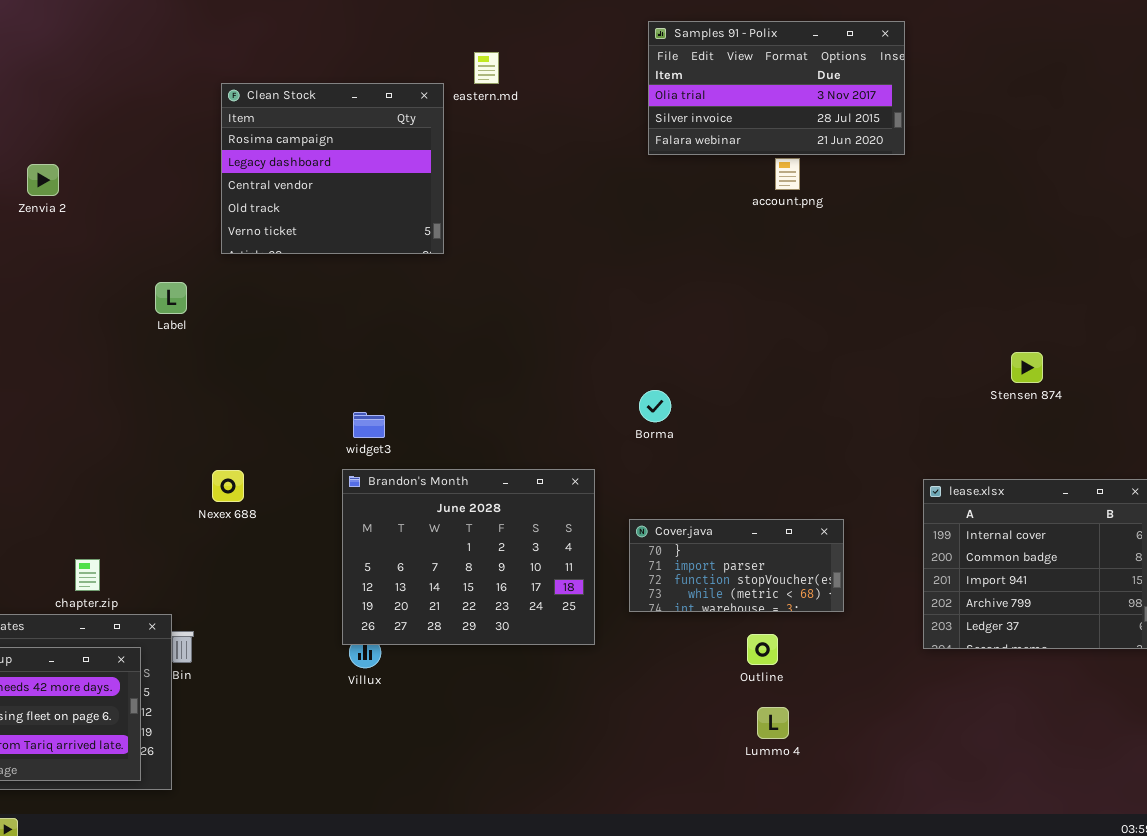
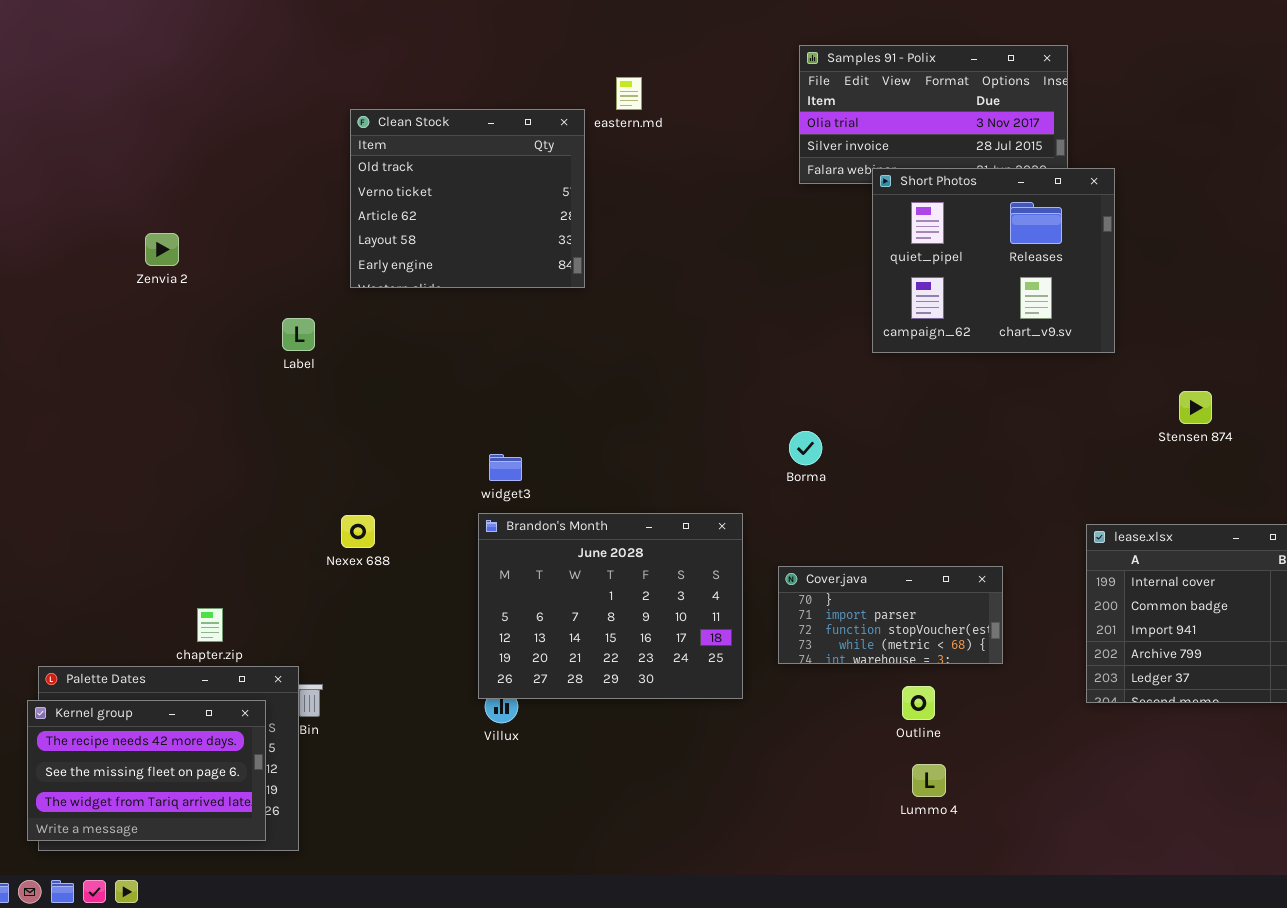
Clean Stock: [221,83,444,254] -> [350,109,585,288], scrolled down 3 rows
Short Photos: none -> [872,168,1115,353], opened
Zenvia 2: [27,164,59,196] -> [145,233,179,266], moved

